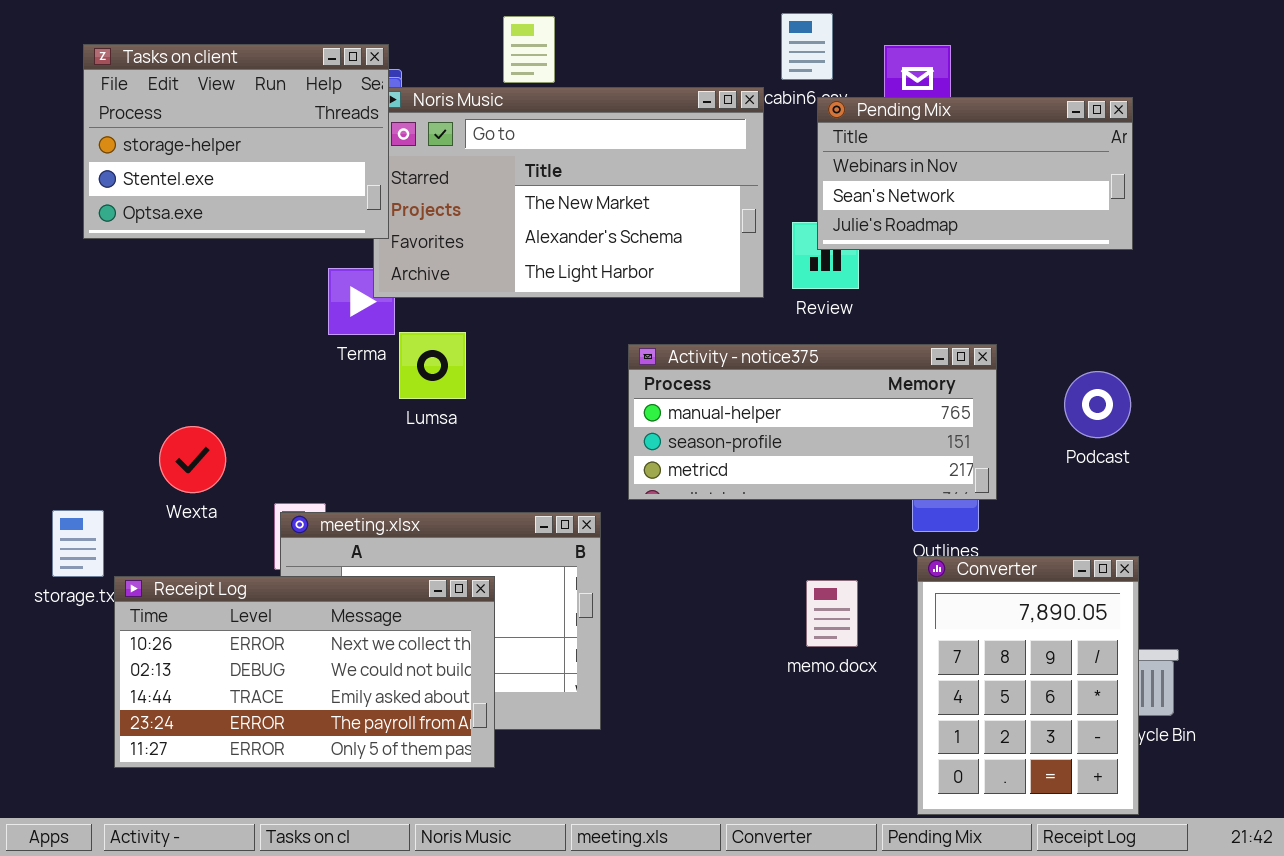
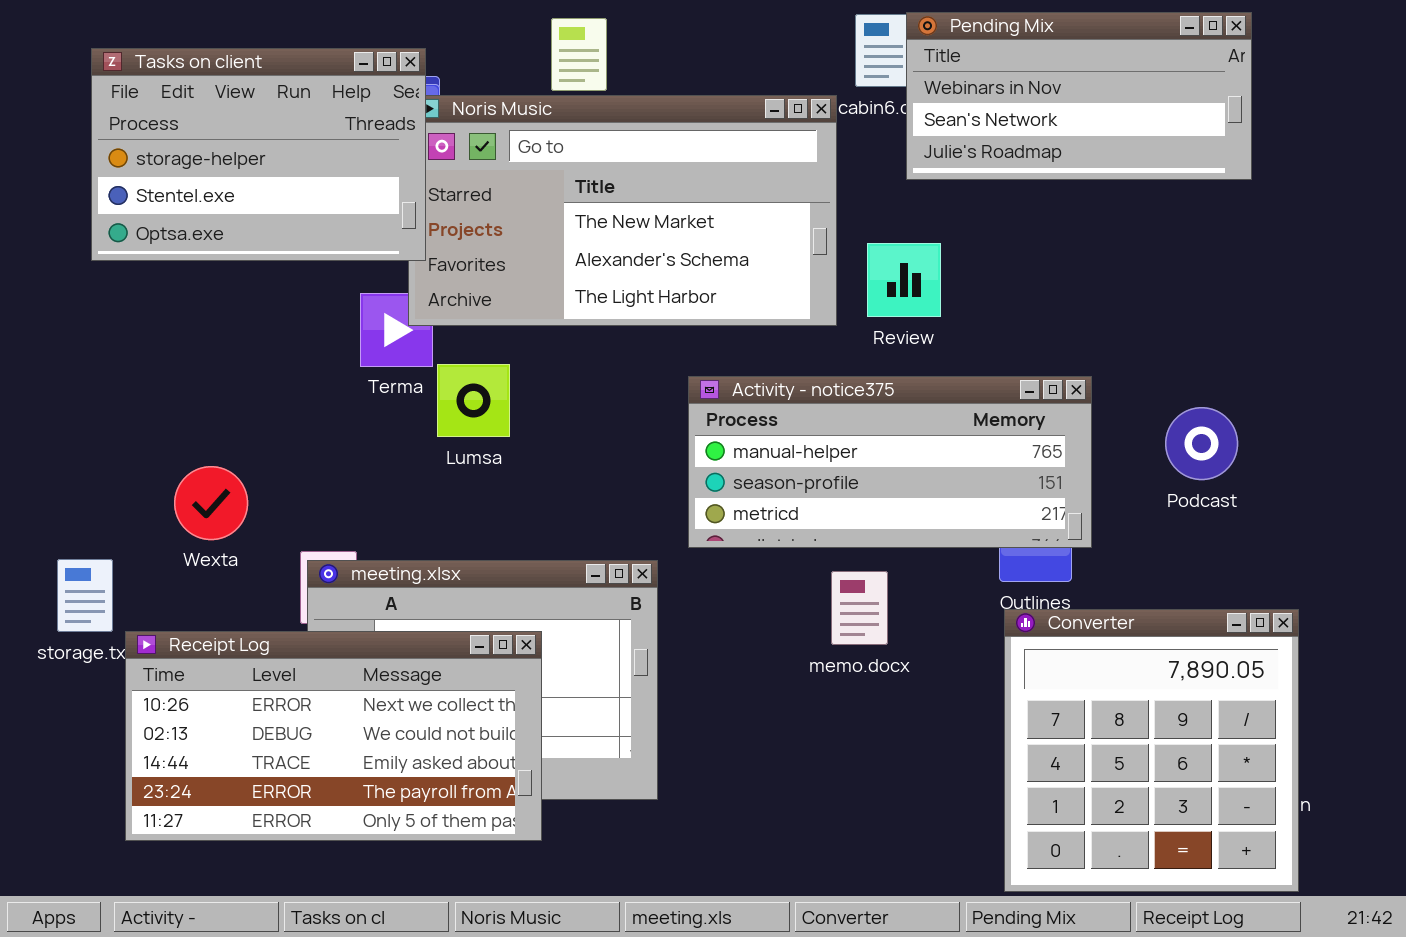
Pending Mix: [817,97,1133,250] -> [906,12,1252,180], moved
Converter: [917,556,1139,815] -> [1004,609,1299,892], resized
memo.docx: [806,580,858,647] -> [831,571,888,645], moved

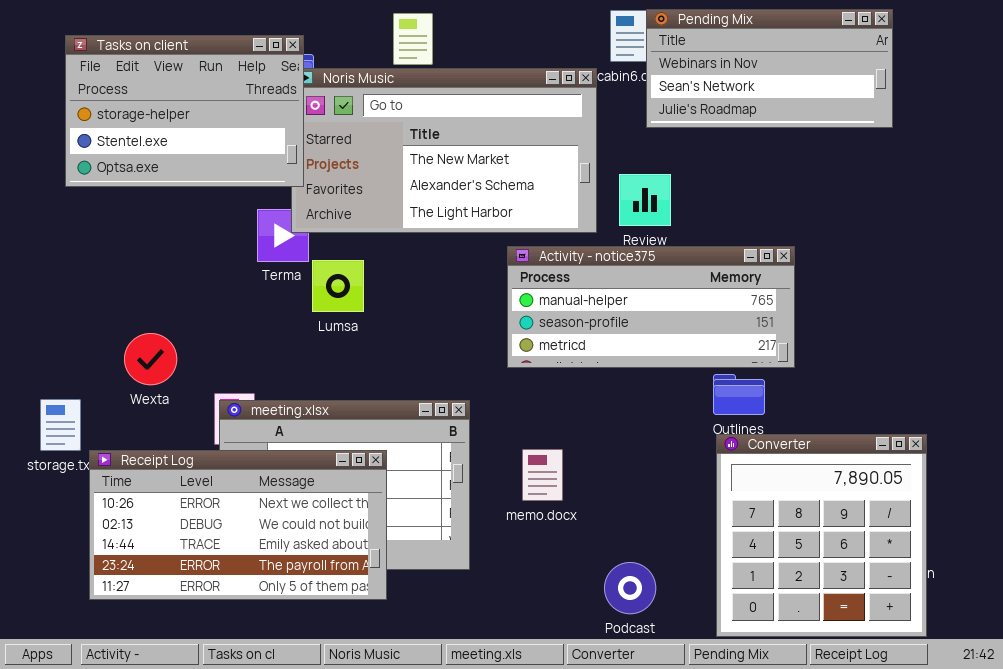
Activity - notice375: [688,376,1092,548] -> [507,246,795,368], moved
Podcast: [1165,407,1238,480] -> [604,562,656,614], moved
memo.docx: [831,571,888,645] -> [522,449,563,501], moved

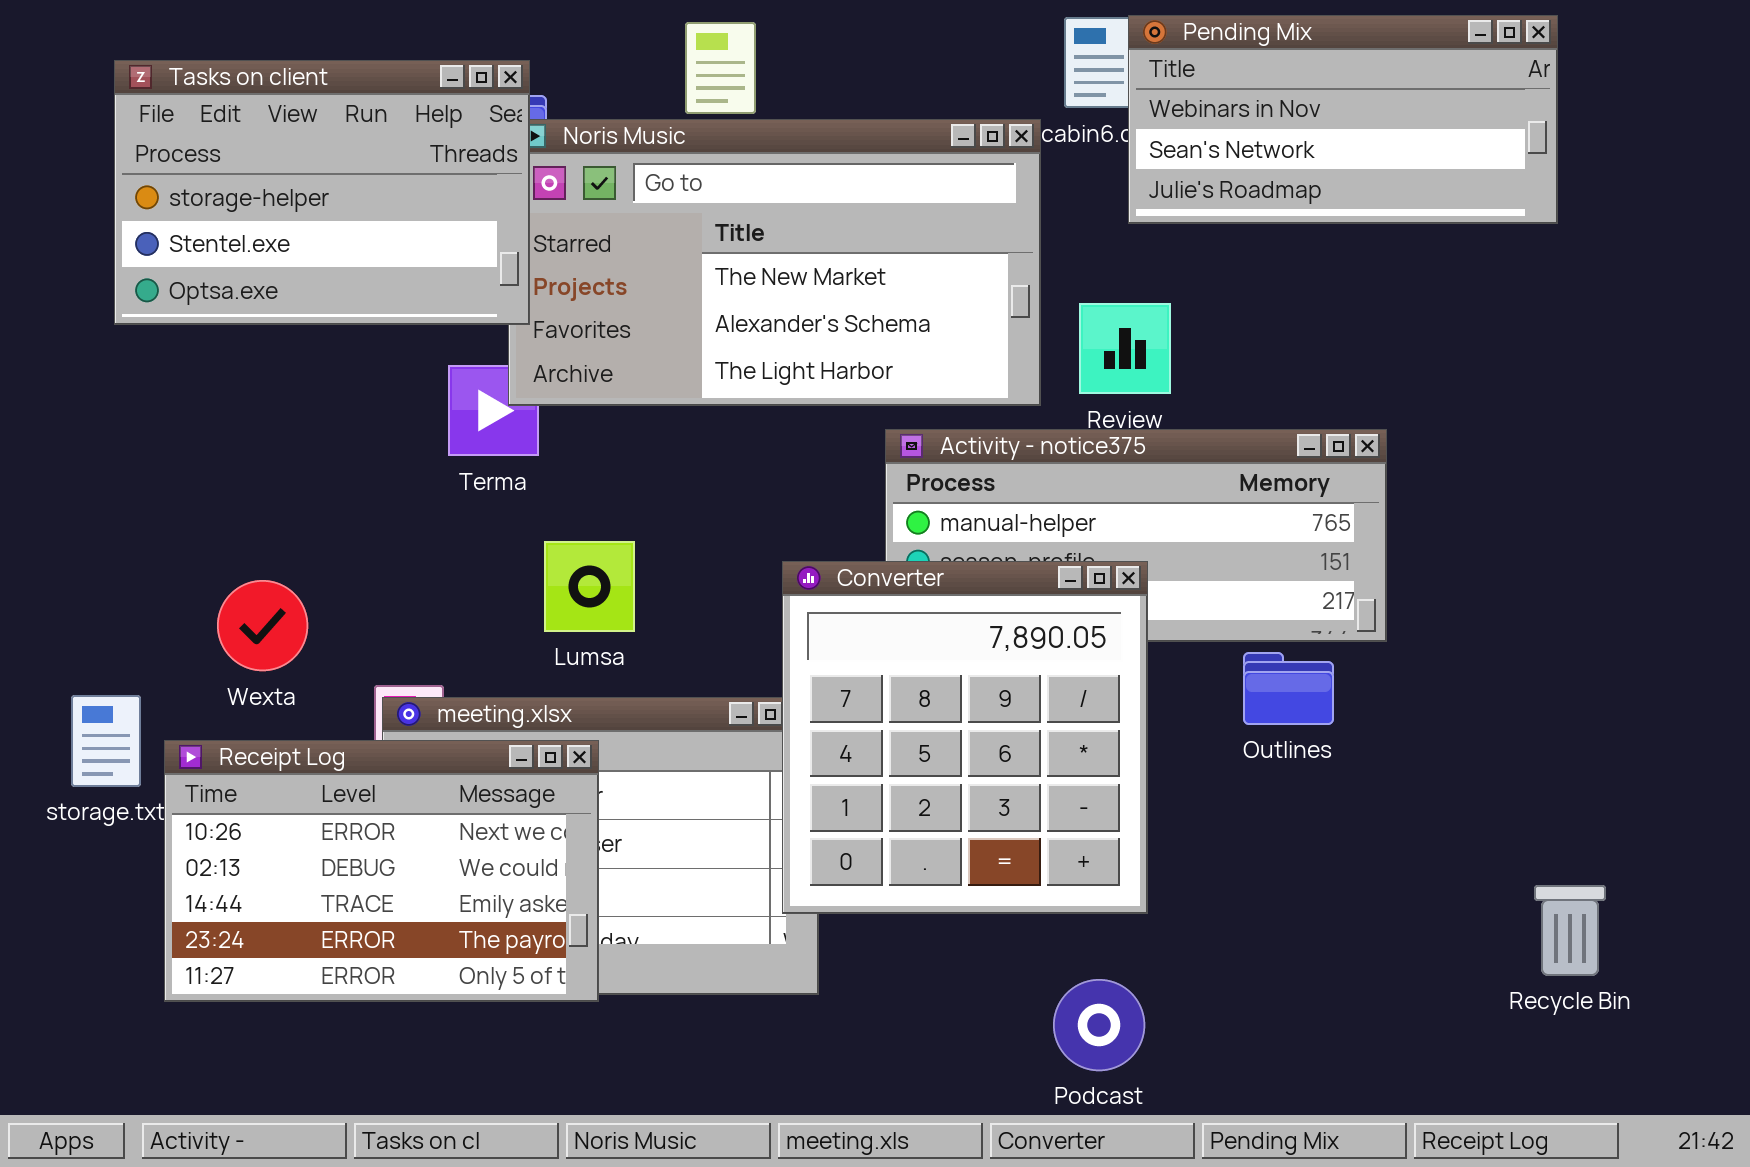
Lumsa: [312,260,364,312] -> [544,541,635,632], moved
Converter: [716,434,927,637] -> [782,561,1148,914], moved
Receipt Log: [89,450,387,600] -> [164,740,599,1002], moved, resized

